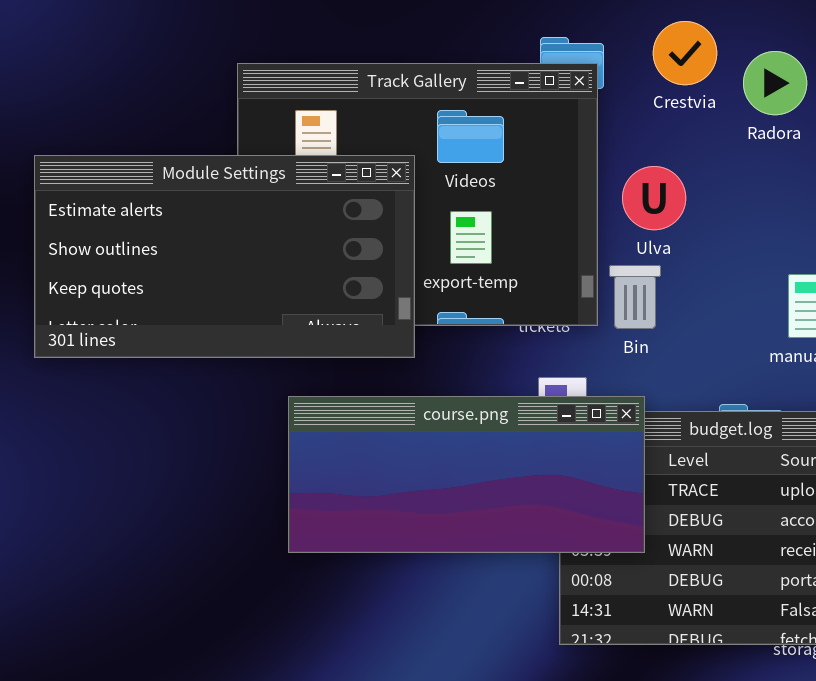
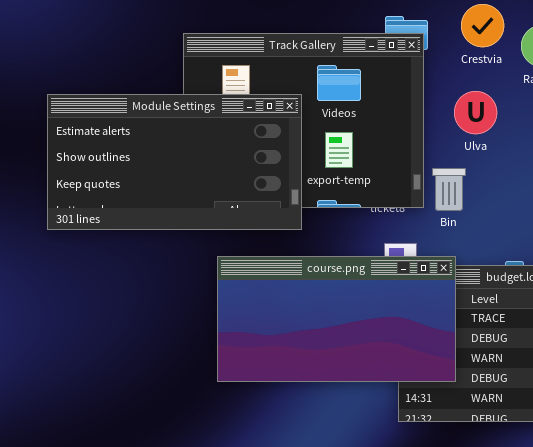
Ulva: [622,166,686,230] -> [454,91,497,134], moved
course.png: [288,396,645,553] -> [217,256,456,382], resized

